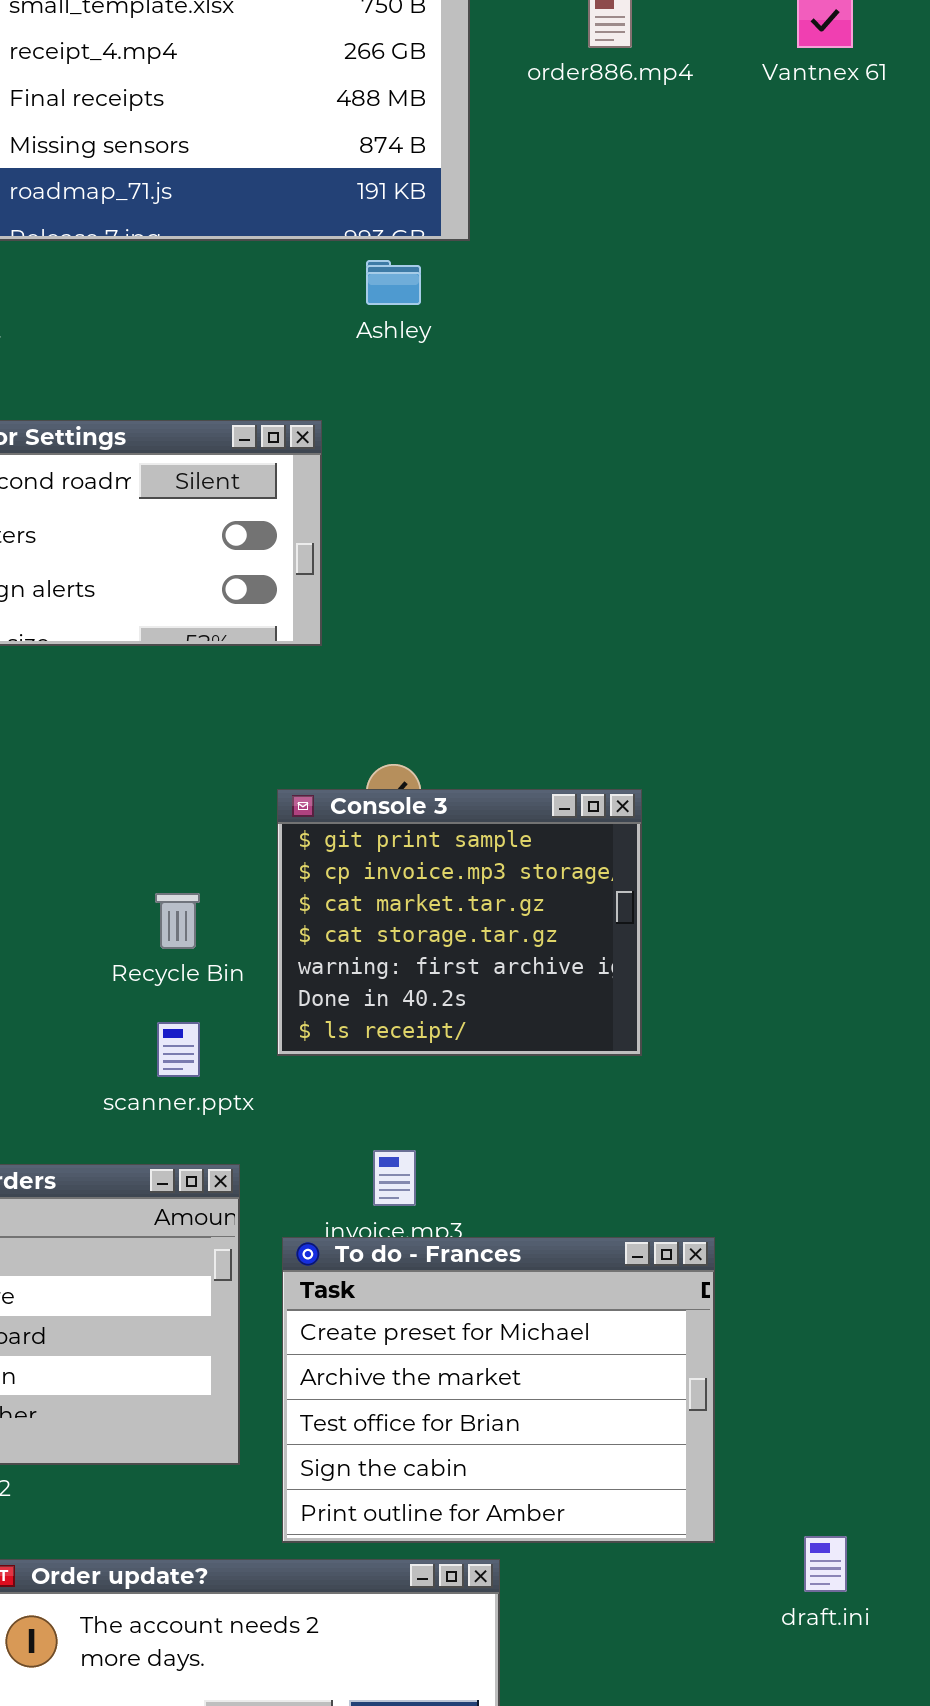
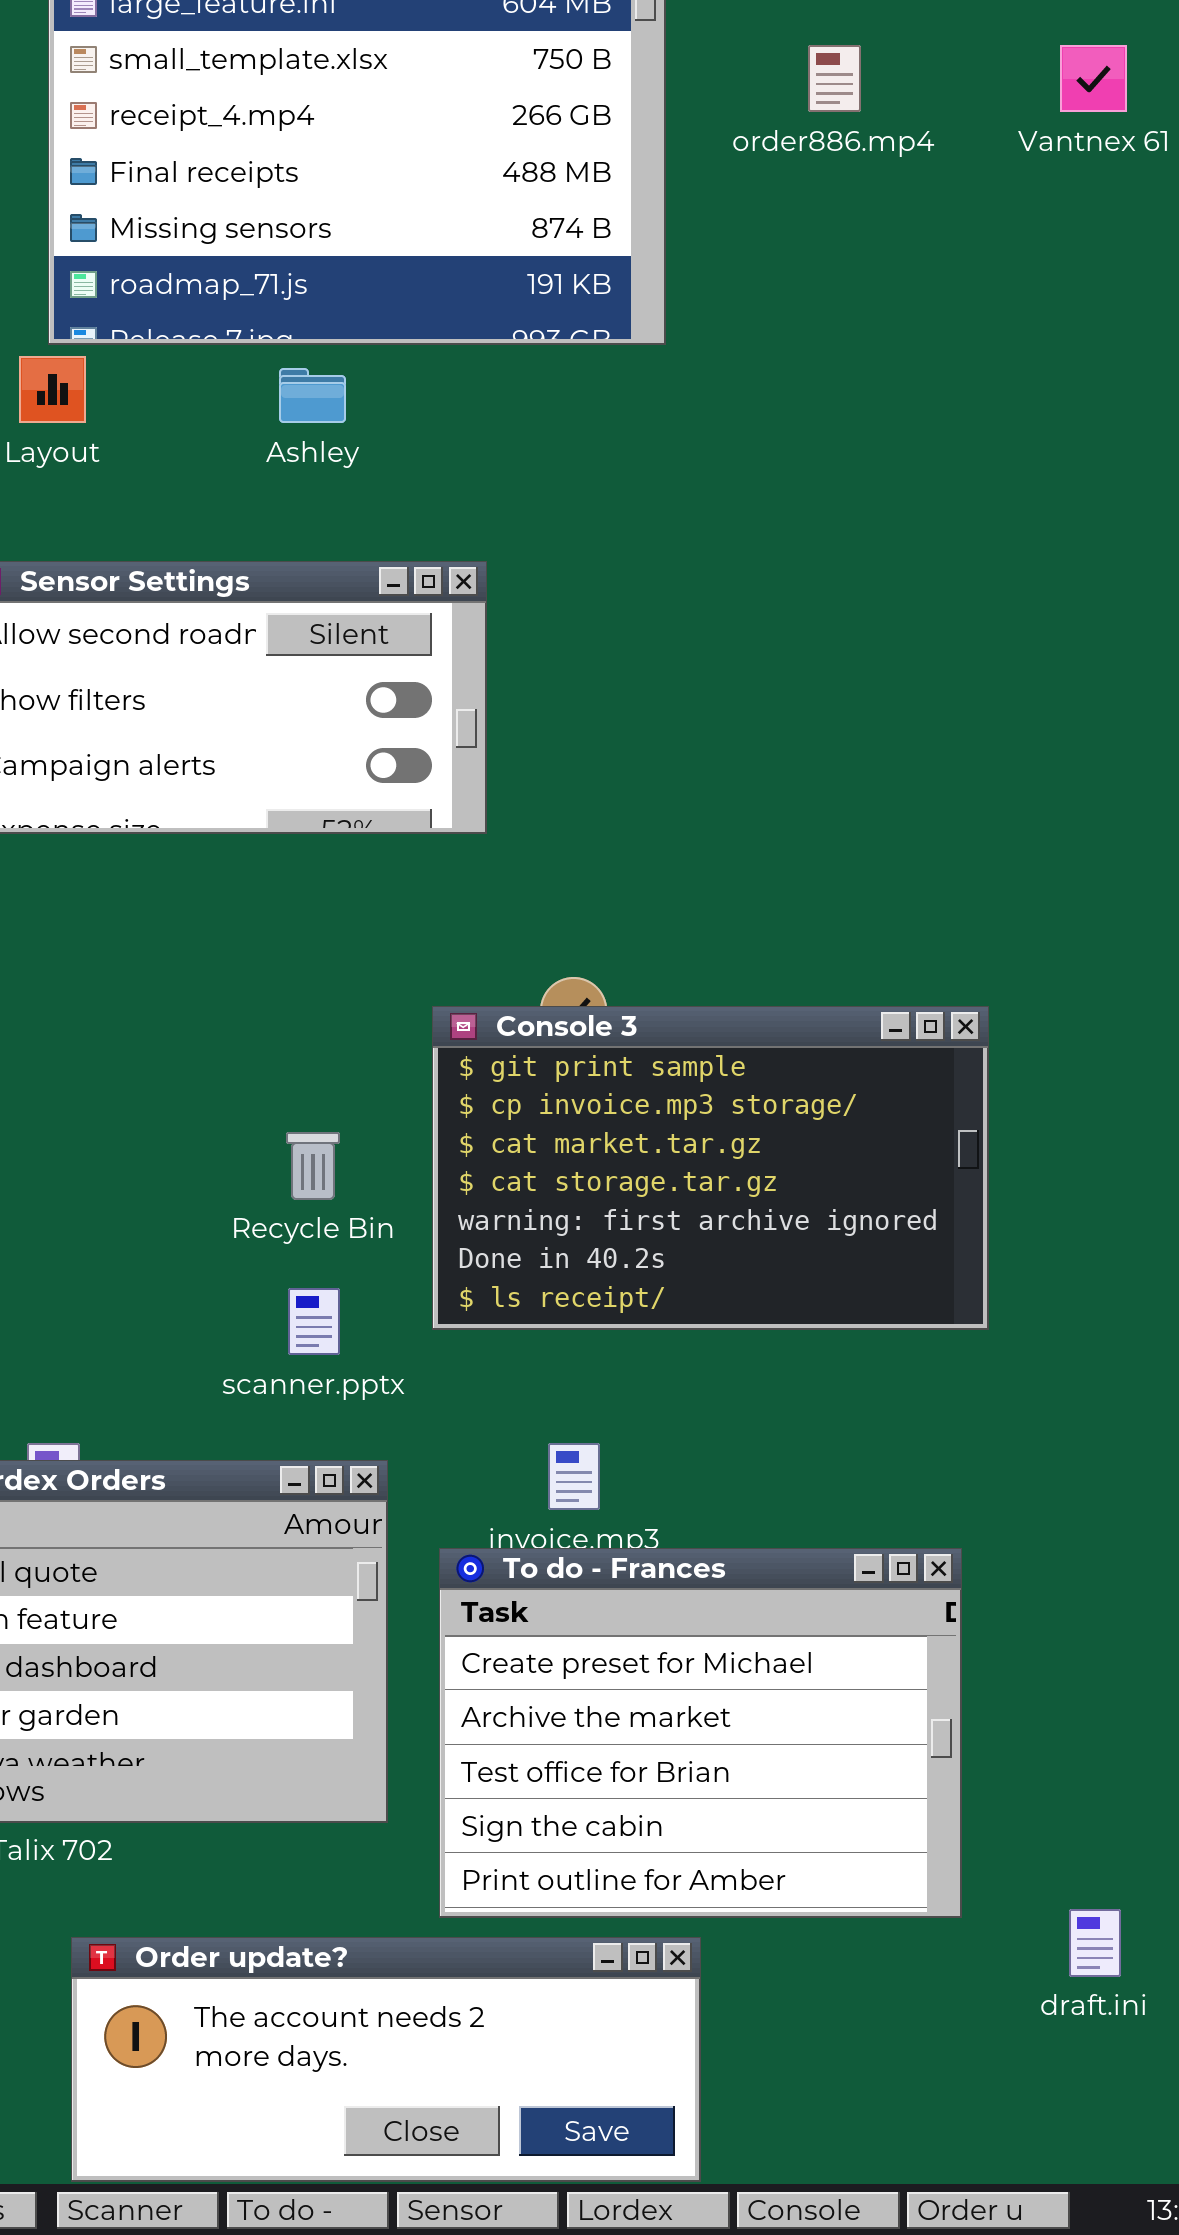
Ashley: [366,260,421,305] -> [279,368,346,423], moved
Console 3: [277,789,642,1056] -> [432,1006,989,1330], resized

